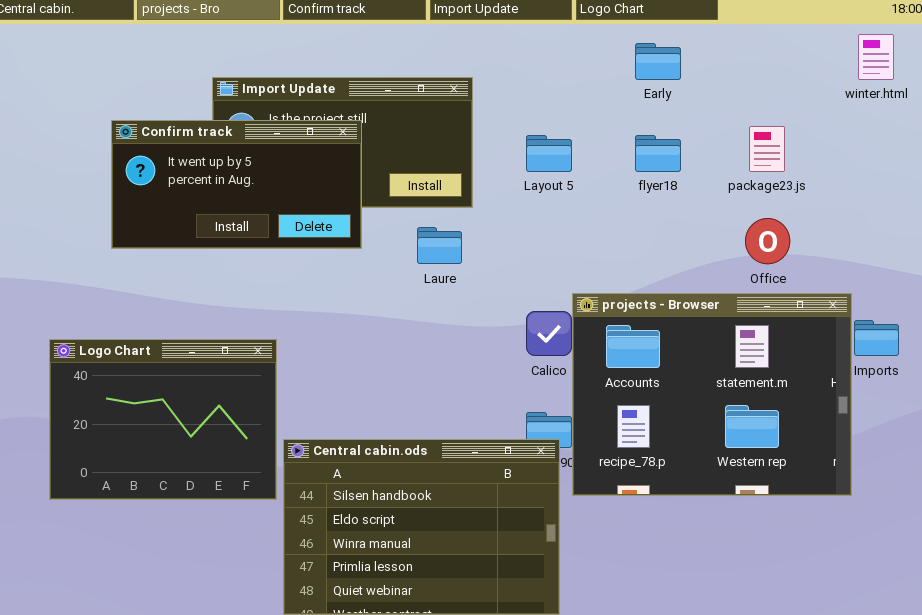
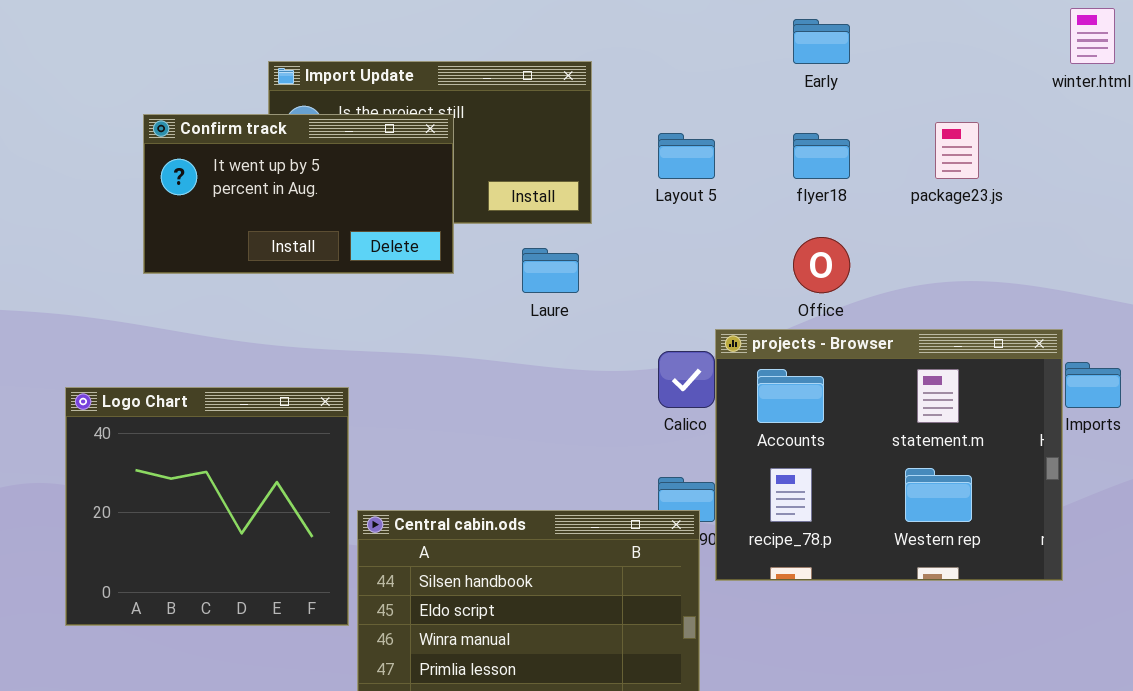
Office: [745,218,790,264] -> [793,237,850,293], moved
Logo Chart: [49,339,277,500] -> [65,387,349,626], resized

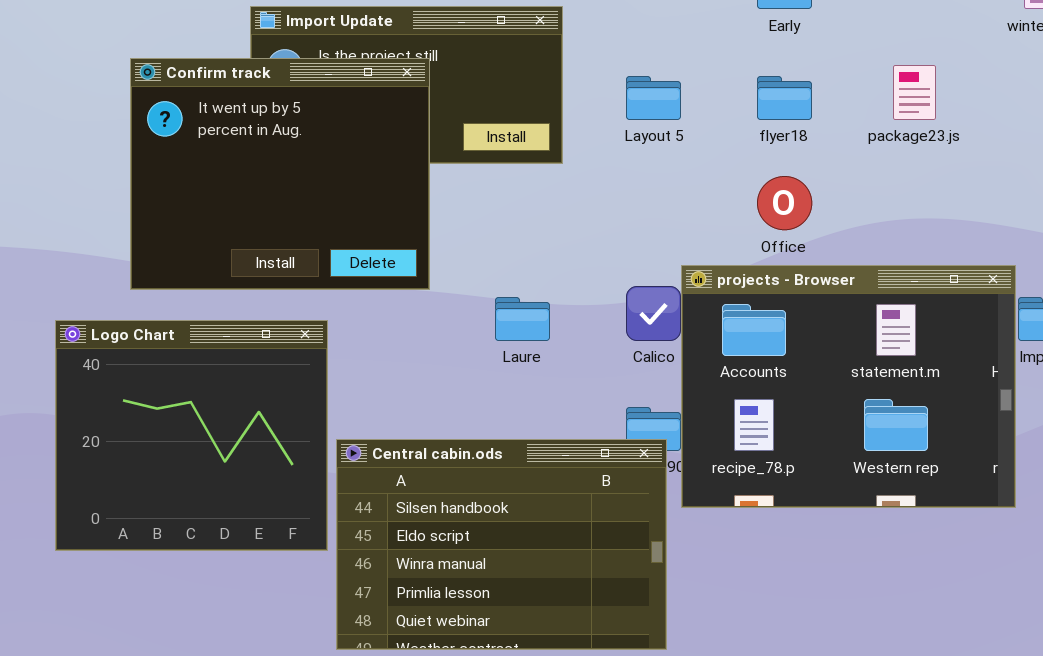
Confirm track: [143,114,454,274] -> [130,58,430,290], resized
Laure: [522,248,579,293] -> [495,297,550,341], moved

